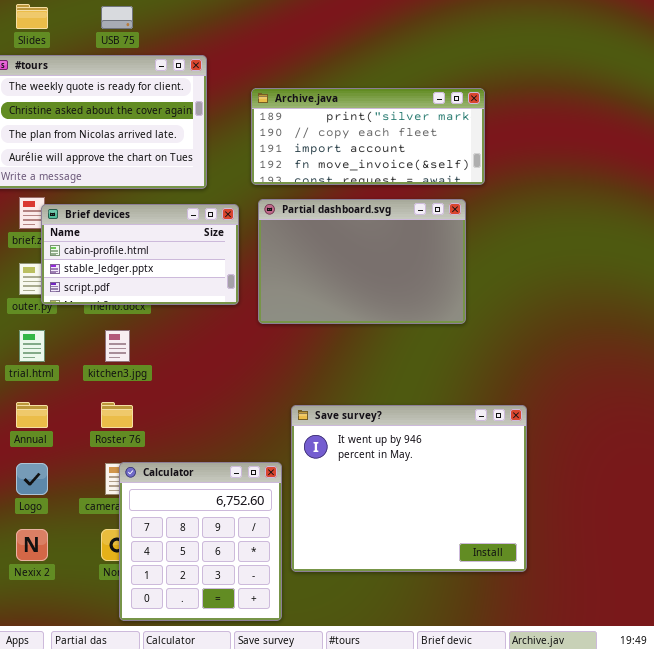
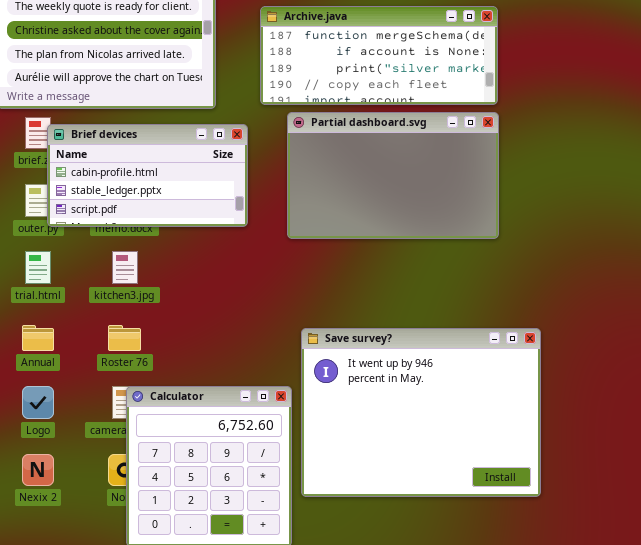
Archive.java: [251,88,485,185] -> [260,6,498,105], scrolled up 2 rows
Partial dashboard.svg: [258,199,466,324] -> [287,112,499,239], moved

